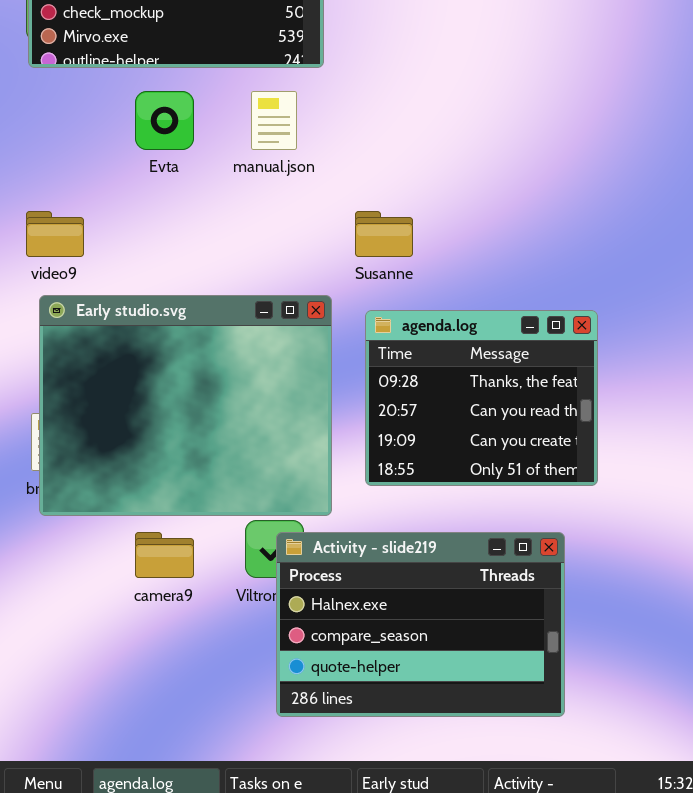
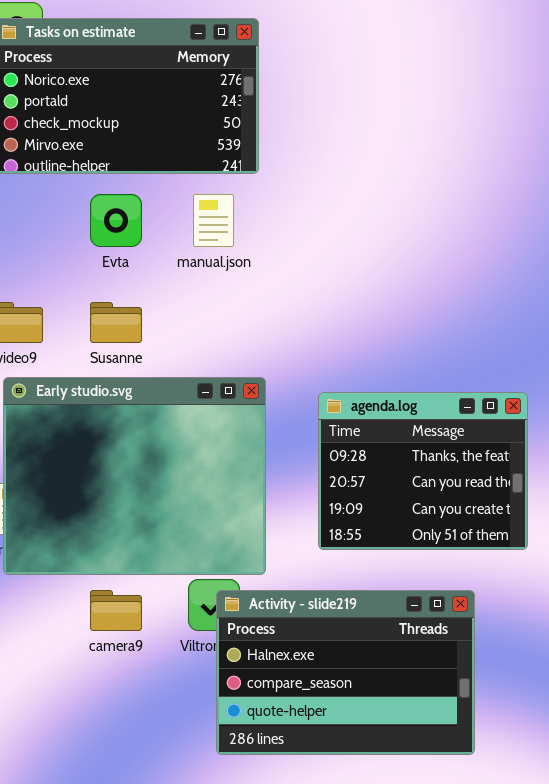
Susanne: [355,211,413,257] -> [90,302,142,343], moved
agenda.log: [365,310,598,486] -> [318,392,528,550], moved

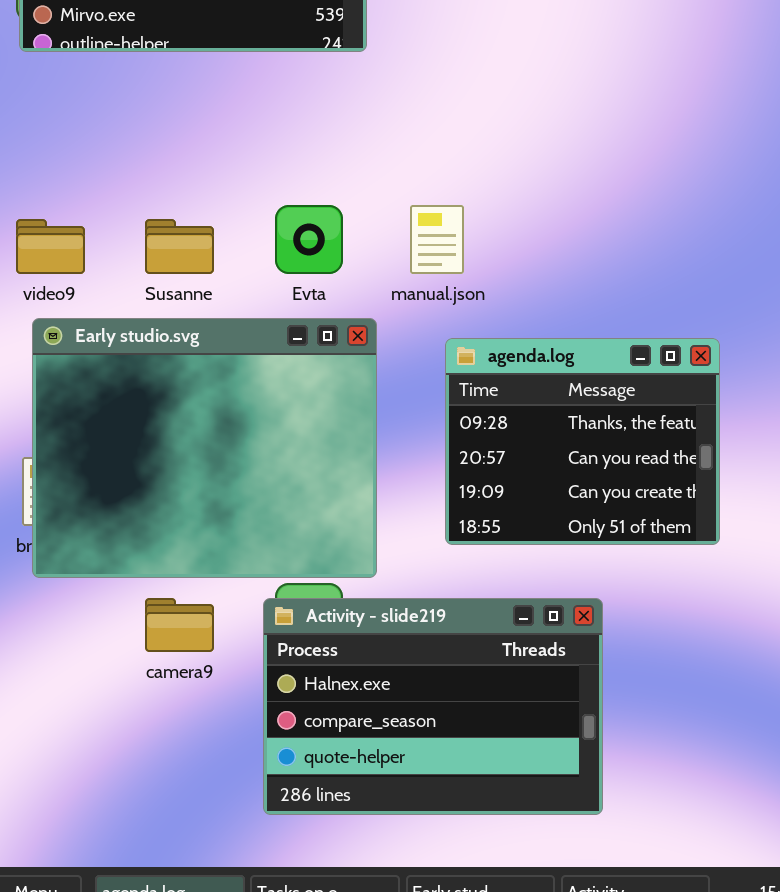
Evta: [90,194,142,247] -> [275,205,343,274], moved
manual.json: [193,194,234,247] -> [410,205,464,274], moved
Activity - slide219: [216,590,475,755] -> [263,598,603,815], moved

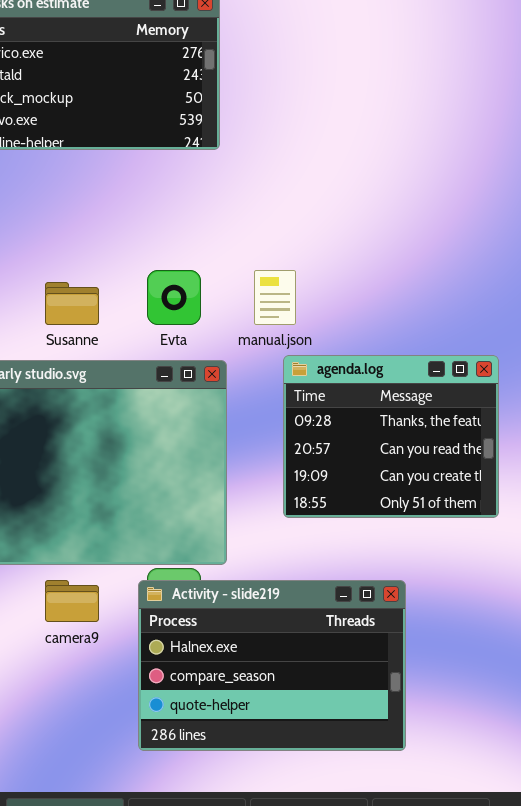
agenda.log: [445,338,720,545] -> [283,355,499,518], moved

